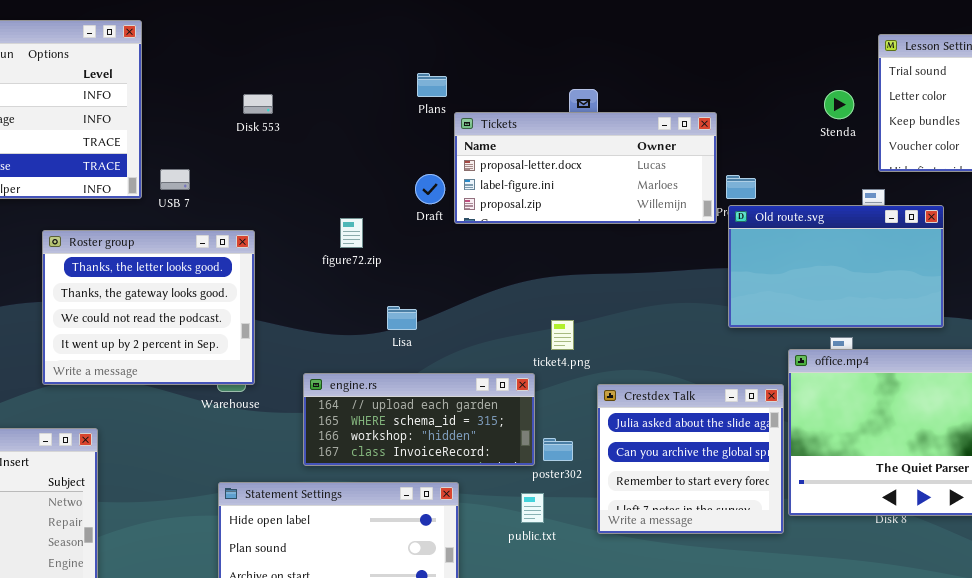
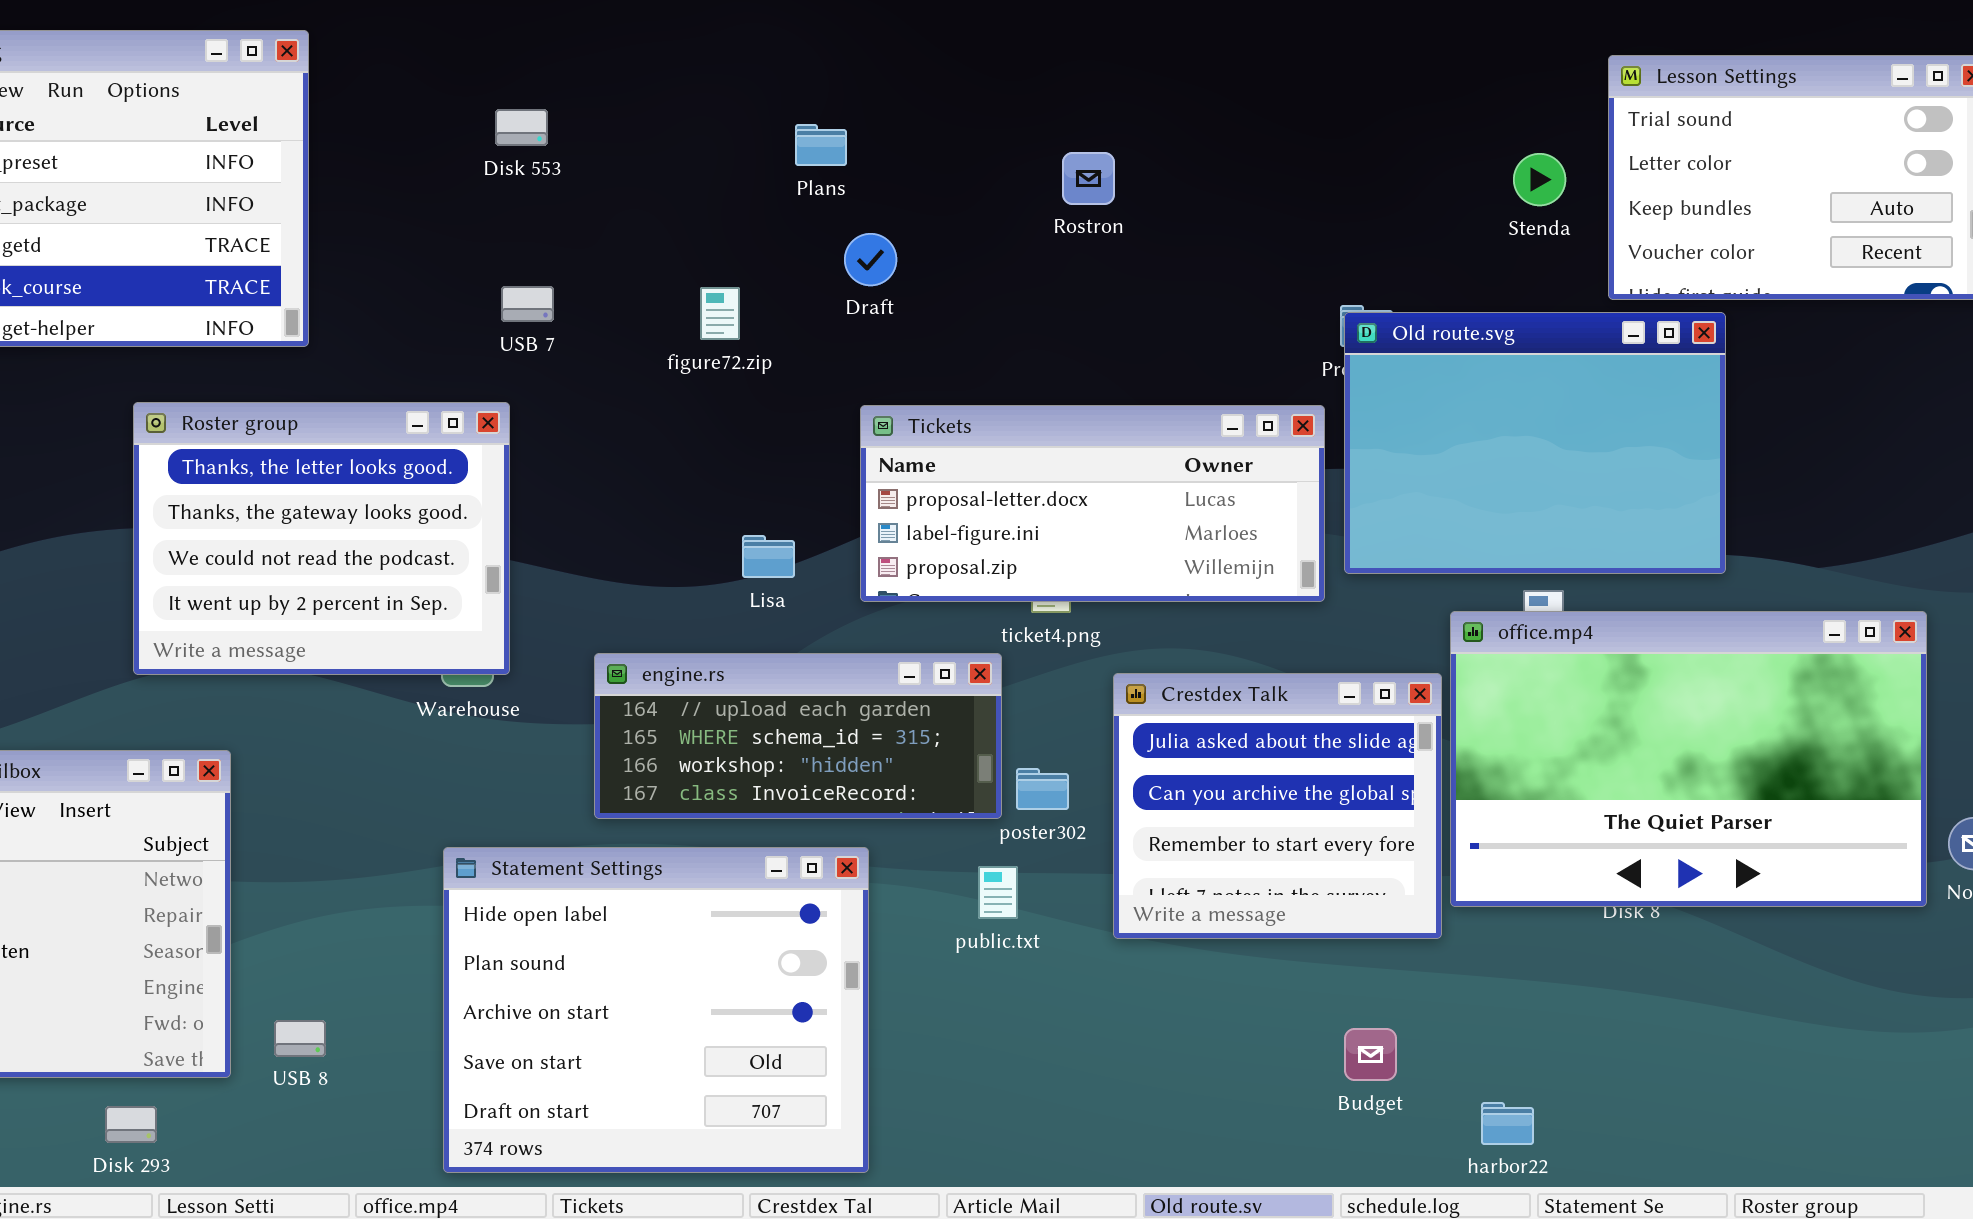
Disk 553: [243,94,273,114] -> [495,109,548,146], moved
Tickets: [454,112,717,224] -> [860,405,1325,602], moved
USB 7: [160,169,190,190] -> [501,286,554,322], moved
Draft: [415,174,445,204] -> [844,233,897,286], moved
Old route.svg: [728,205,944,328] -> [1344,312,1726,574], resized
figure72.zip: [340,218,363,248] -> [700,287,740,340], moved

